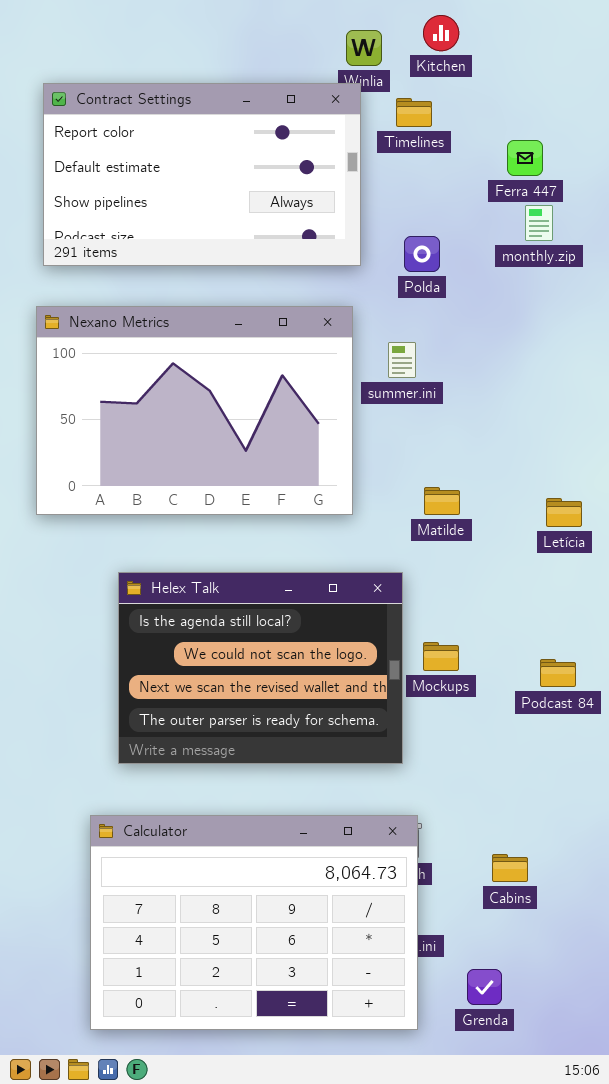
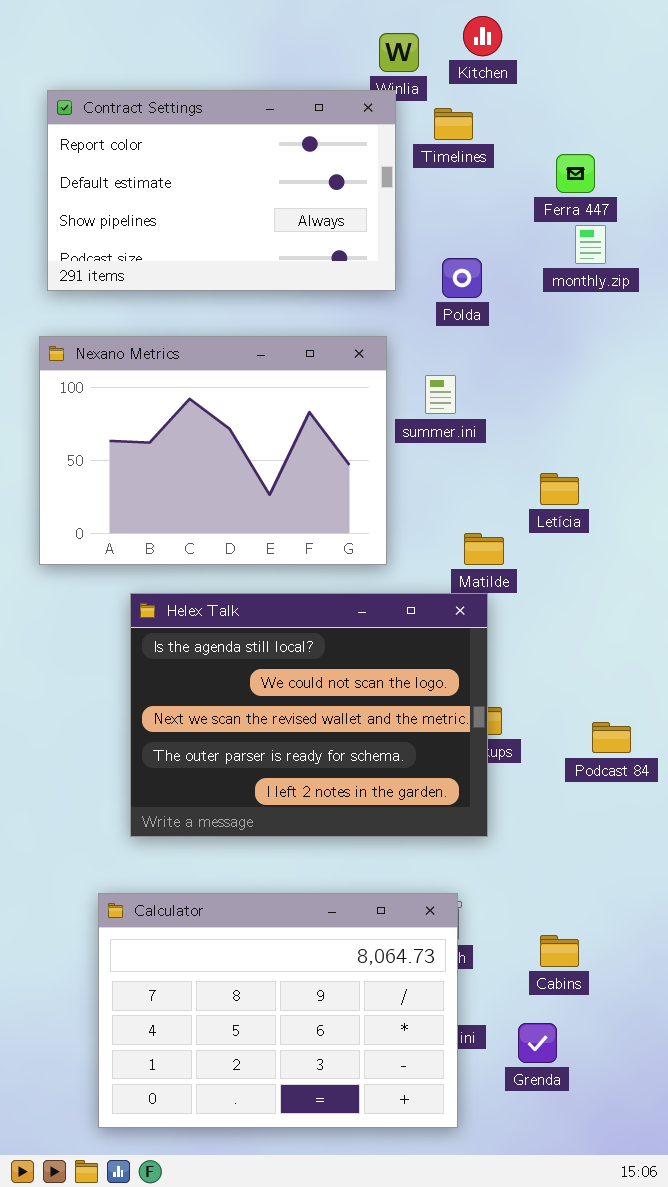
Letícia: [546,498,582,527] -> [540,473,579,505], moved
Helex Talk: [118,572,403,764] -> [130,593,488,837], resized
Grenda: [467,969,502,1005] -> [518,1023,557,1063], moved

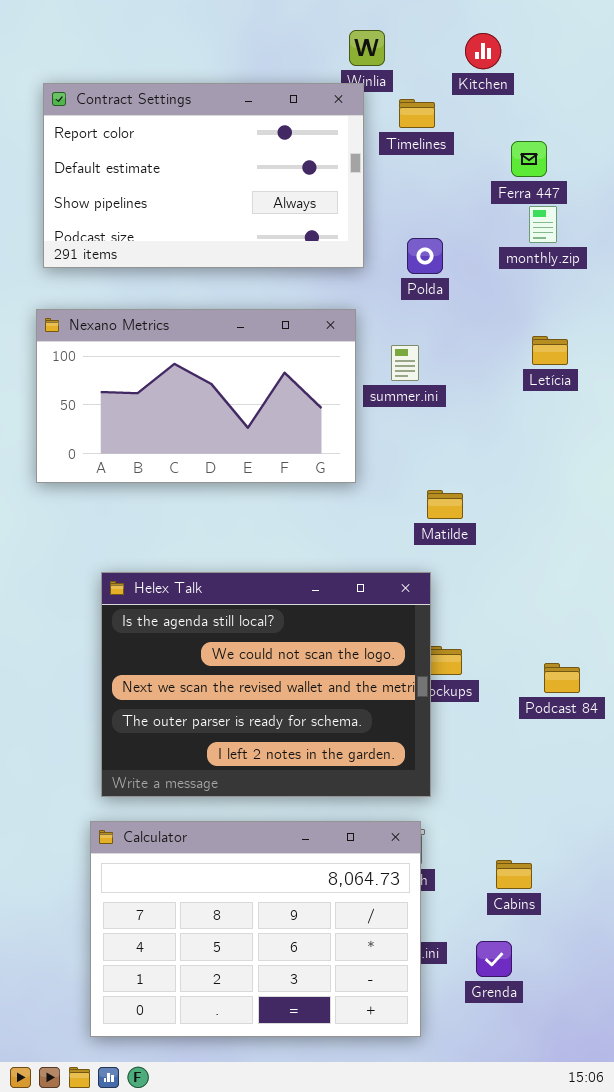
Kitchen: [463,16,502,56] -> [465,33,501,69], moved
Nexano Metrics: [39,336,387,565] -> [36,309,356,483], resized
Letícia: [540,473,579,505] -> [532,336,568,365], moved
Helex Talk: [130,593,488,837] -> [101,572,431,797], moved

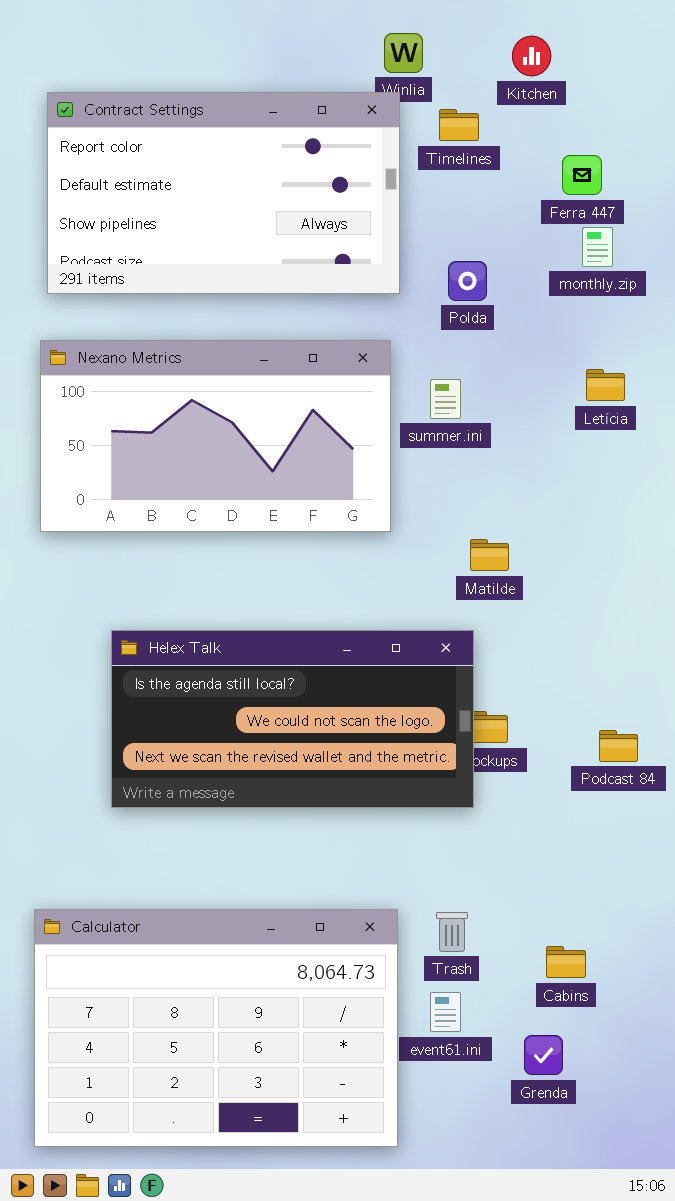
Helex Talk: [101,572,431,797] -> [111,630,474,808], resized
Calculator: [90,821,421,1037] -> [34,909,398,1147], moved

